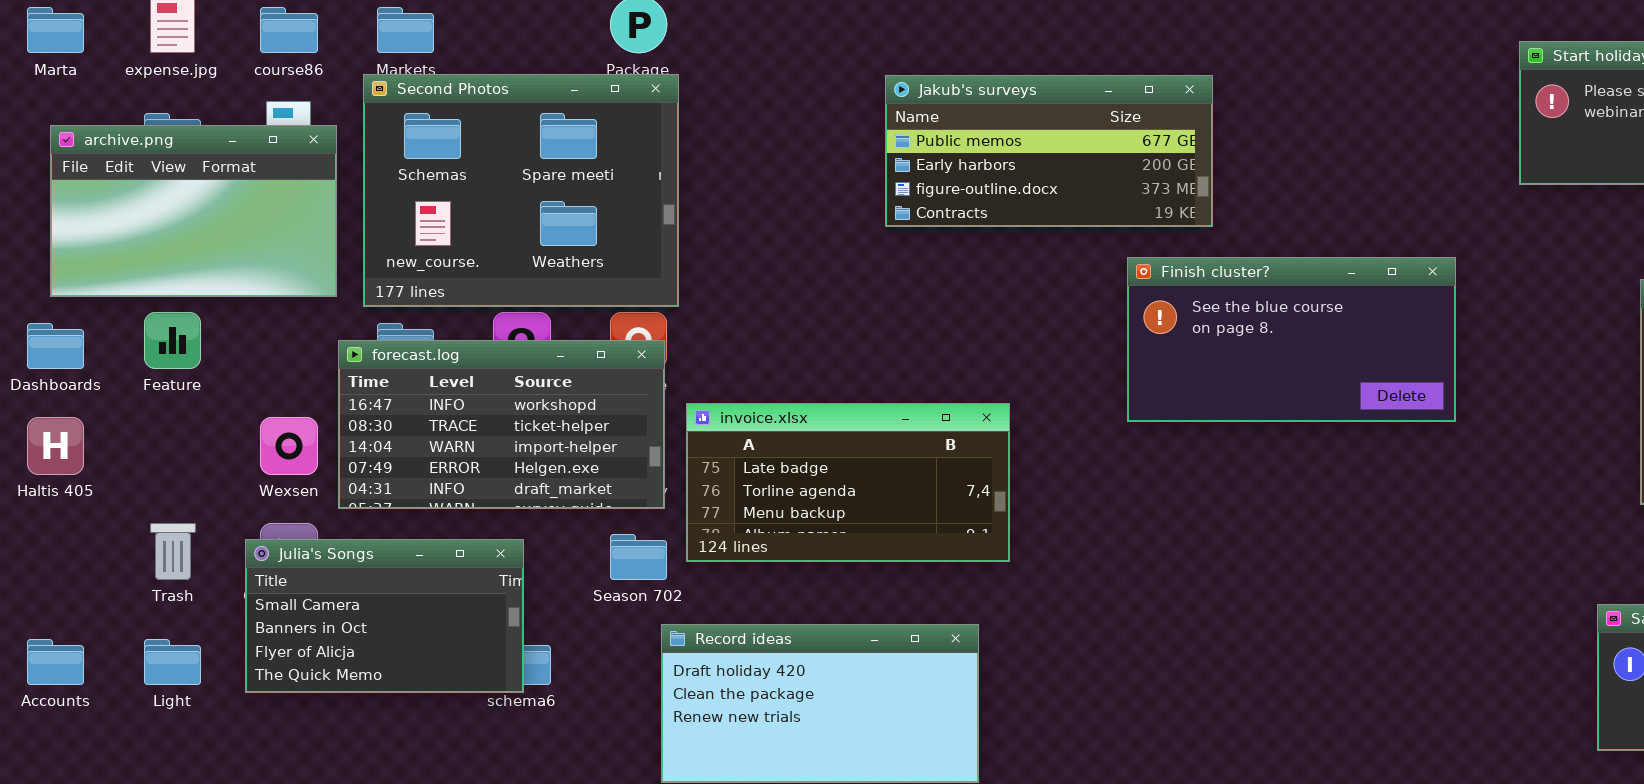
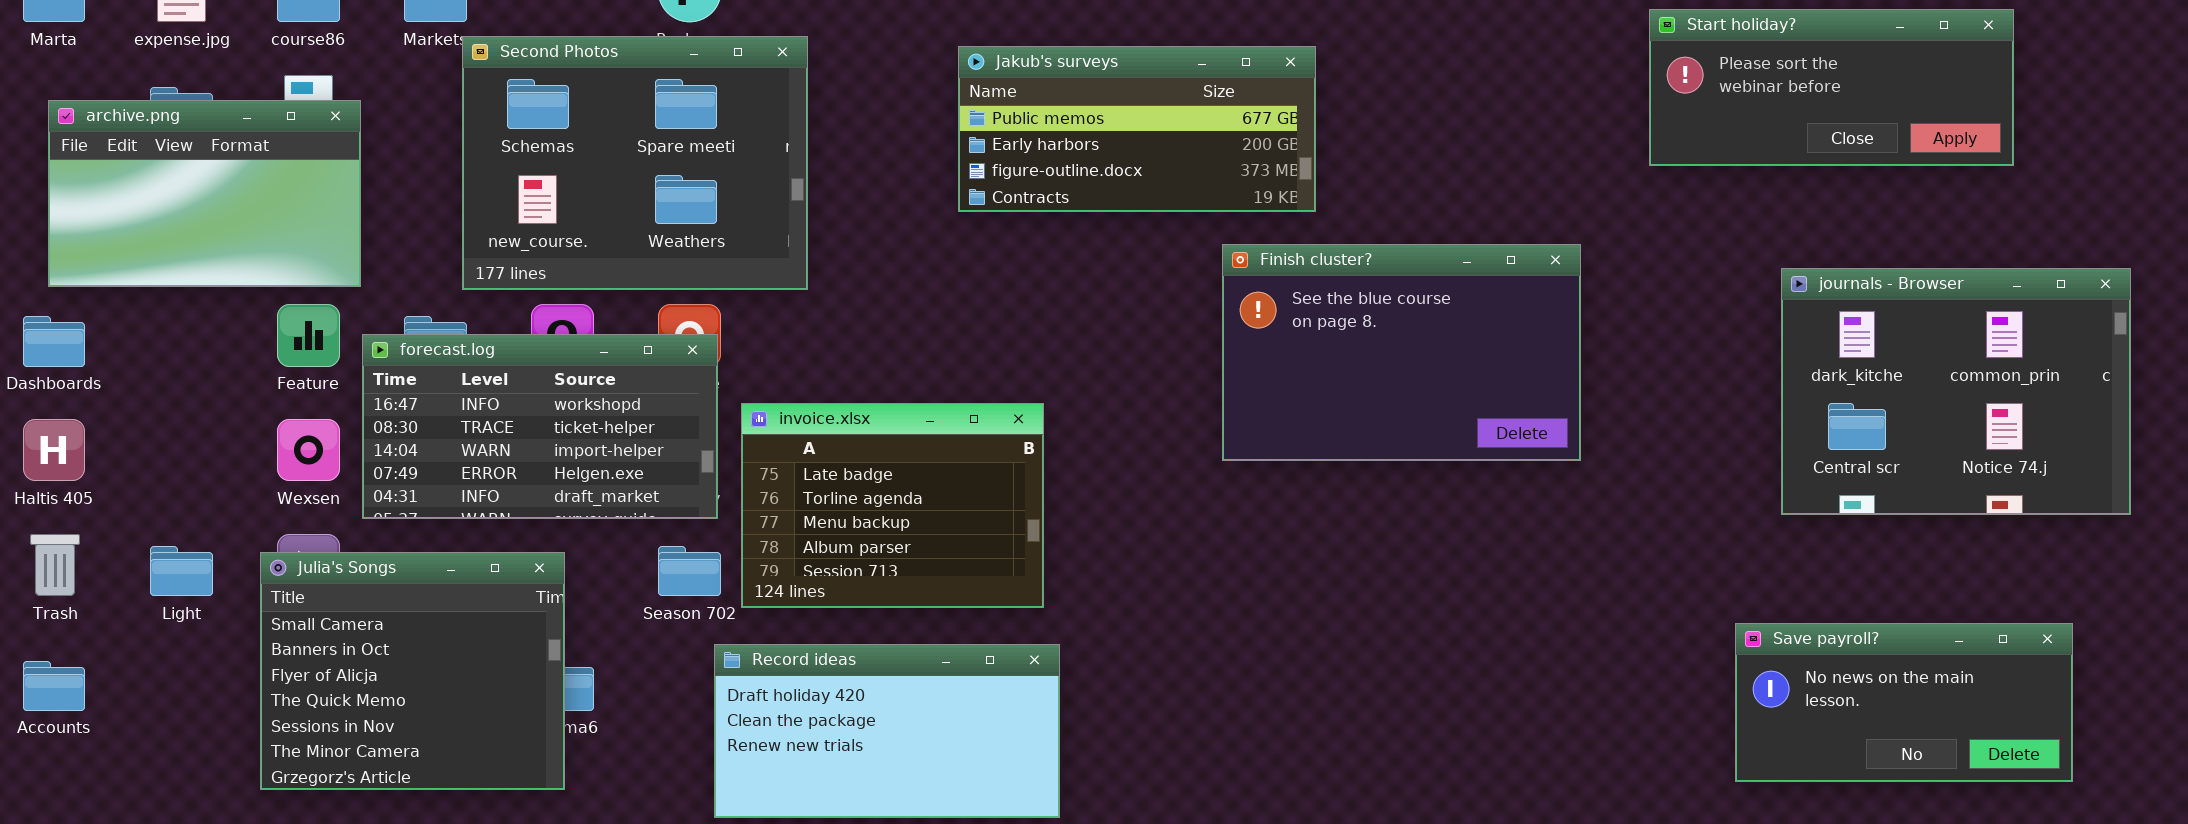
Second Photos: [363,74,679,307] -> [462,36,808,290], moved
Finish cluster?: [1127,257,1456,422] -> [1222,244,1581,461], resized
Feature: [144,312,201,369] -> [277,304,340,367], moved
invoice.xlsx: [686,403,1010,562] -> [741,403,1044,608], resized
Trash: [150,523,196,580] -> [30,534,80,596], moved
Julia's Songs: [245,539,524,693] -> [260,552,565,790], resized
Light: [144,639,201,685] -> [150,546,213,596], moved

